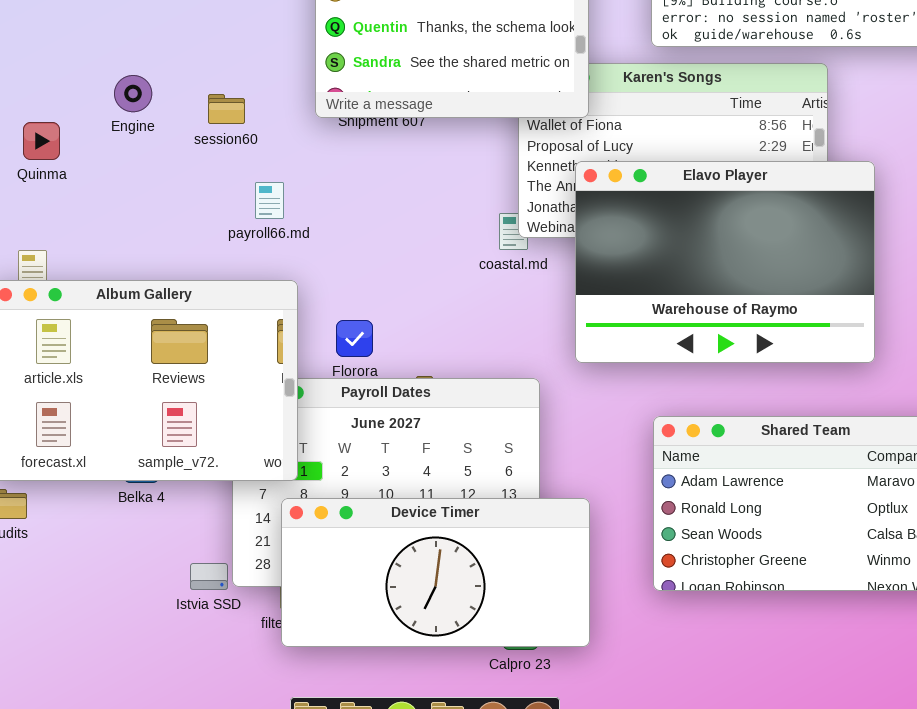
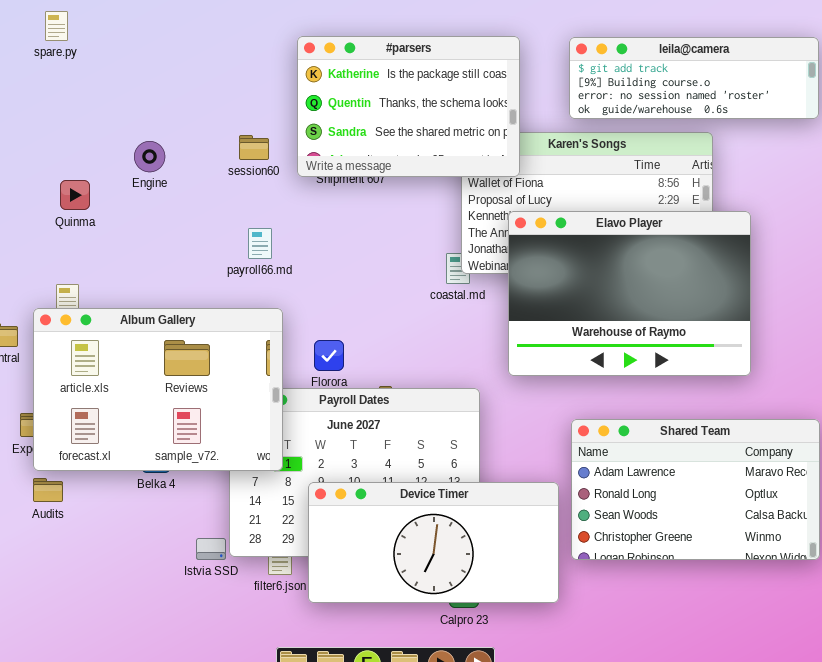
session60: [208,94,245,124] -> [239,135,269,160], moved
Device Timer: [281,498,590,647] -> [308,482,559,603], moved

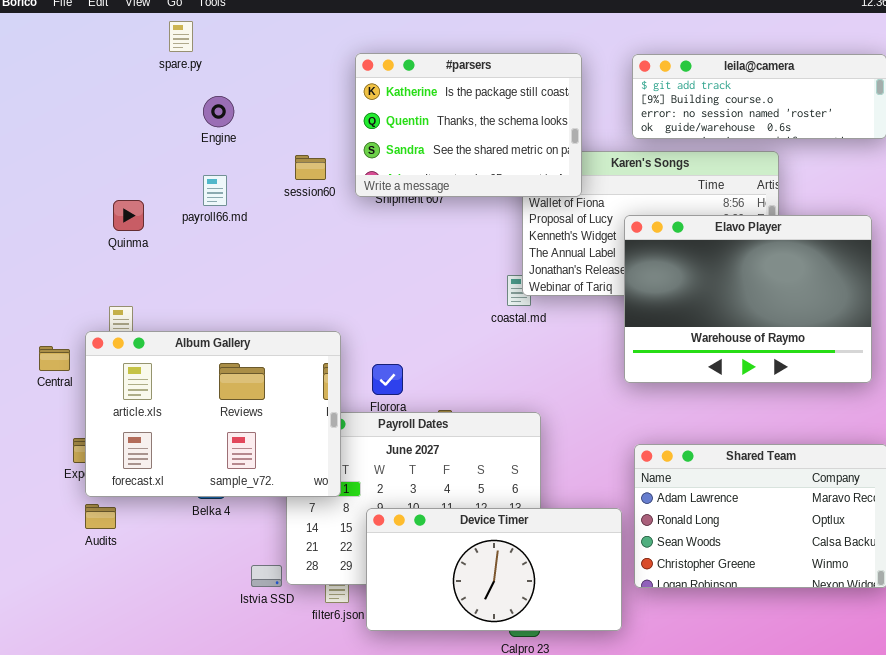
spare.py: [45,11,68,41] -> [169,21,193,52], moved
Engine: [134,141,165,172] -> [203,96,234,127], moved
Elavo Player: [508,211,751,376] -> [624,215,872,383], moved
payroll66.md: [248,228,272,259] -> [203,175,227,206], moved

